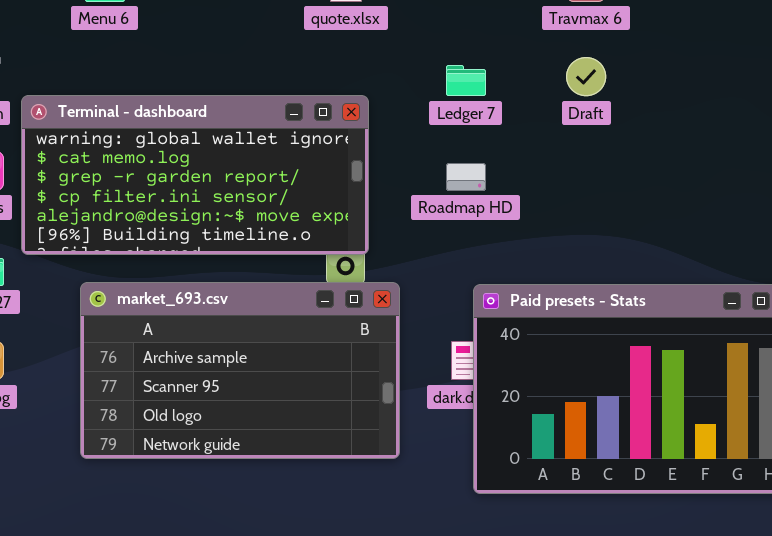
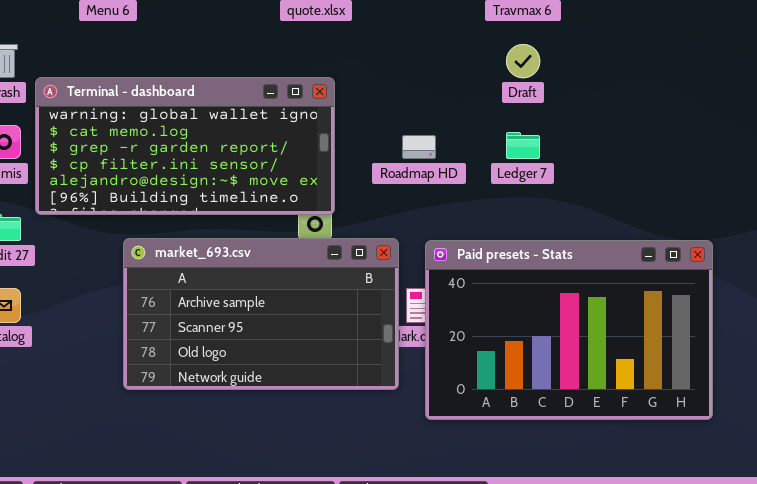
Ledger 7: [446,65,486,96] -> [506,132,540,159], moved
market_693.csv: [80,282,400,459] -> [123,238,399,390], moved

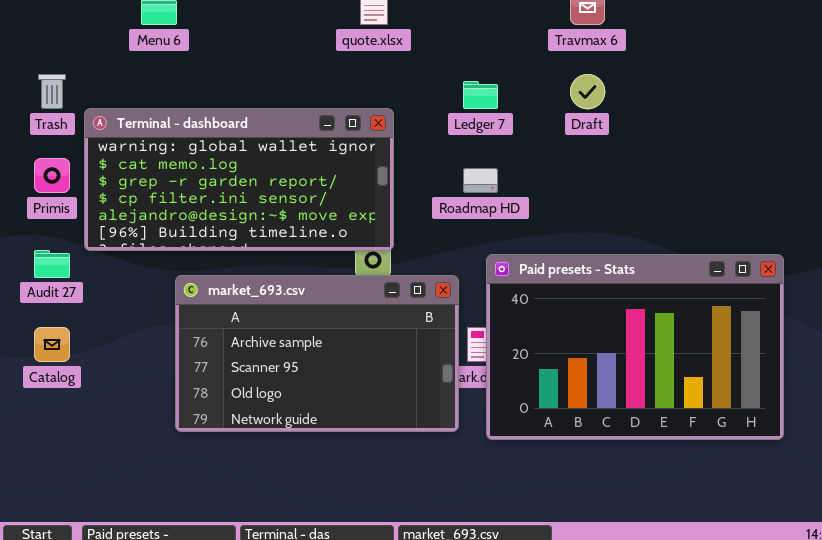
Ledger 7: [506,132,540,159] -> [463,81,498,109], moved
Paid presets - Stats: [425,240,713,420] -> [486,254,784,440], moved

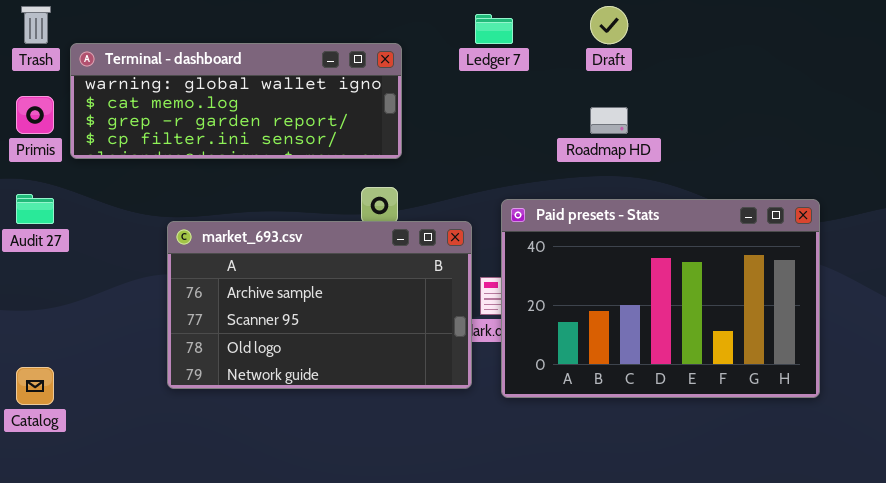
Terminal - dashboard: [84,108,394,251] -> [70,43,402,159], resized
Roadmap HD: [463,168,498,193] -> [590,107,628,134], moved
Catalog: [34,327,70,362] -> [16,367,54,405], moved

